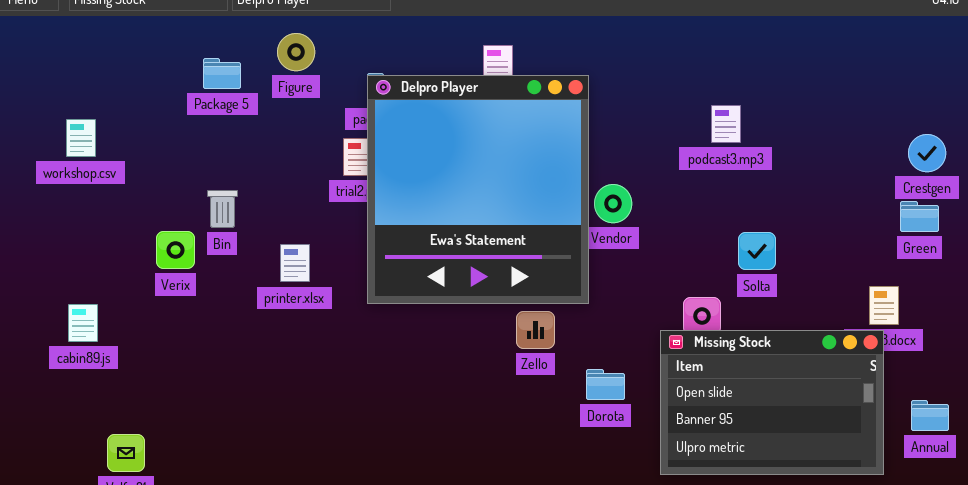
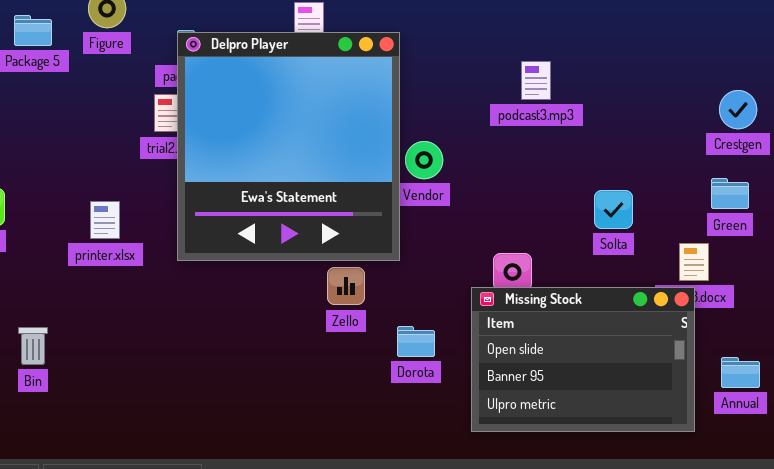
Bin: [207,190,238,228] -> [18,327,48,365], moved
Green: [900,201,939,232] -> [711,178,749,209], moved
Solta: [738,232,776,270] -> [594,190,633,229], moved

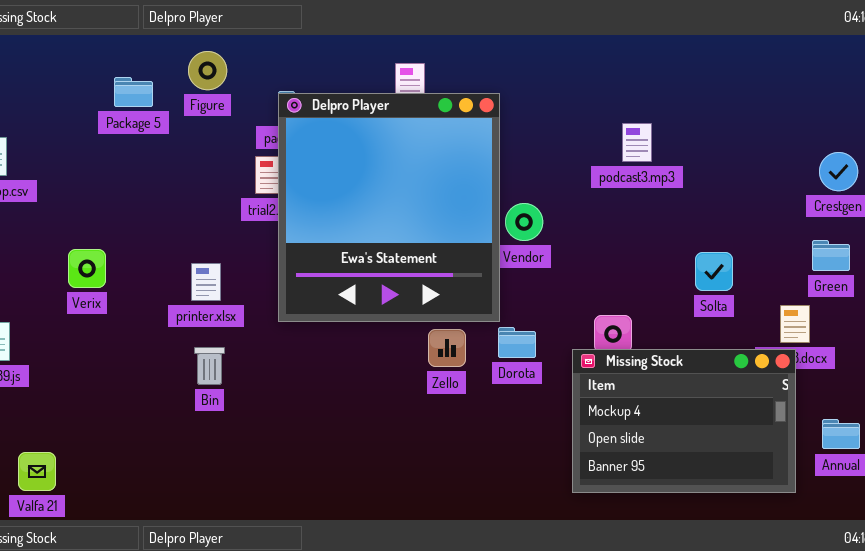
Missing Stock: [471,287,695,432] -> [572,349,796,493], scrolled up 1 row
Dorota: [397,326,435,357] -> [498,327,536,358], moved
Bin: [18,327,48,365] -> [194,347,225,385], moved

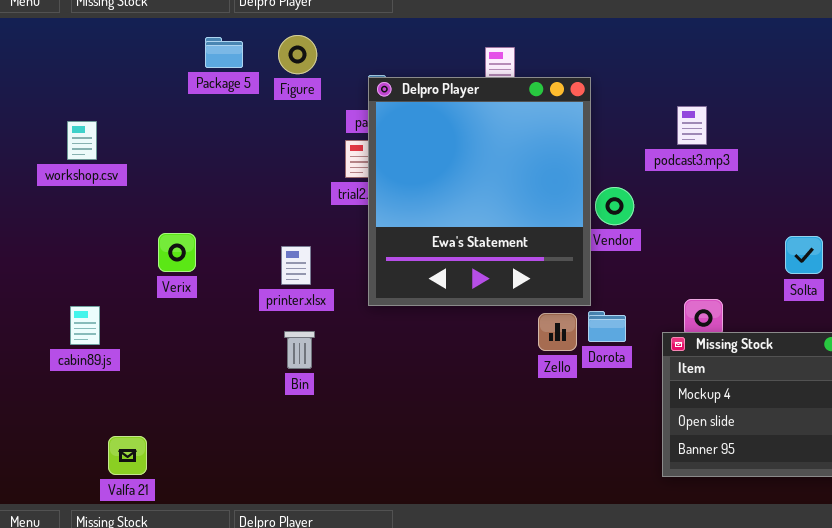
Package 5: [114,77,153,107] -> [205,37,243,68], moved
podcast3.mp3: [622,123,652,162] -> [677,106,707,145], moved
Zello: [428,329,466,367] -> [538,313,577,351], moved

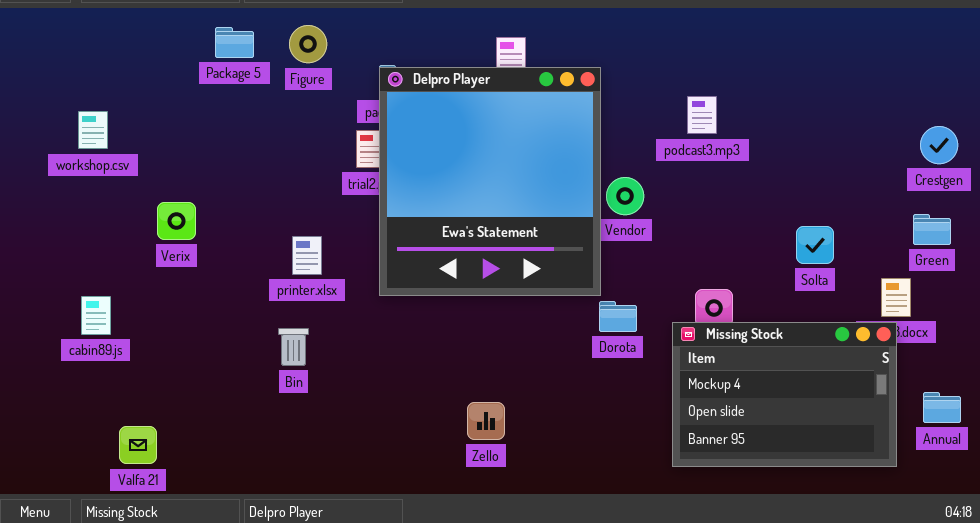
Verix: [158,233,196,272] -> [157,202,196,240], moved
Zello: [538,313,577,351] -> [467,402,505,440], moved
Bin: [284,331,315,369] -> [278,328,309,366], moved

